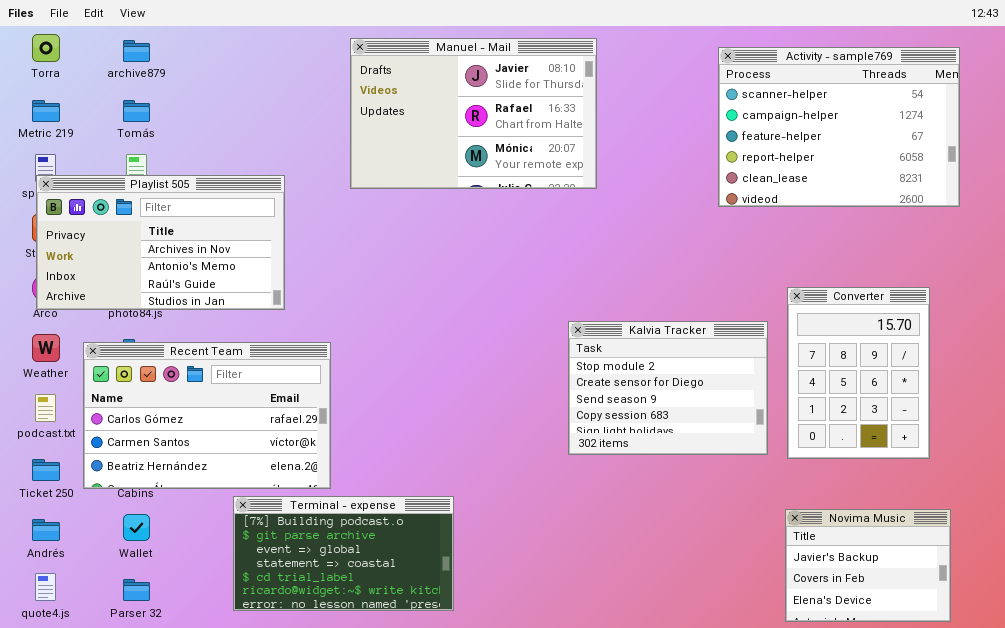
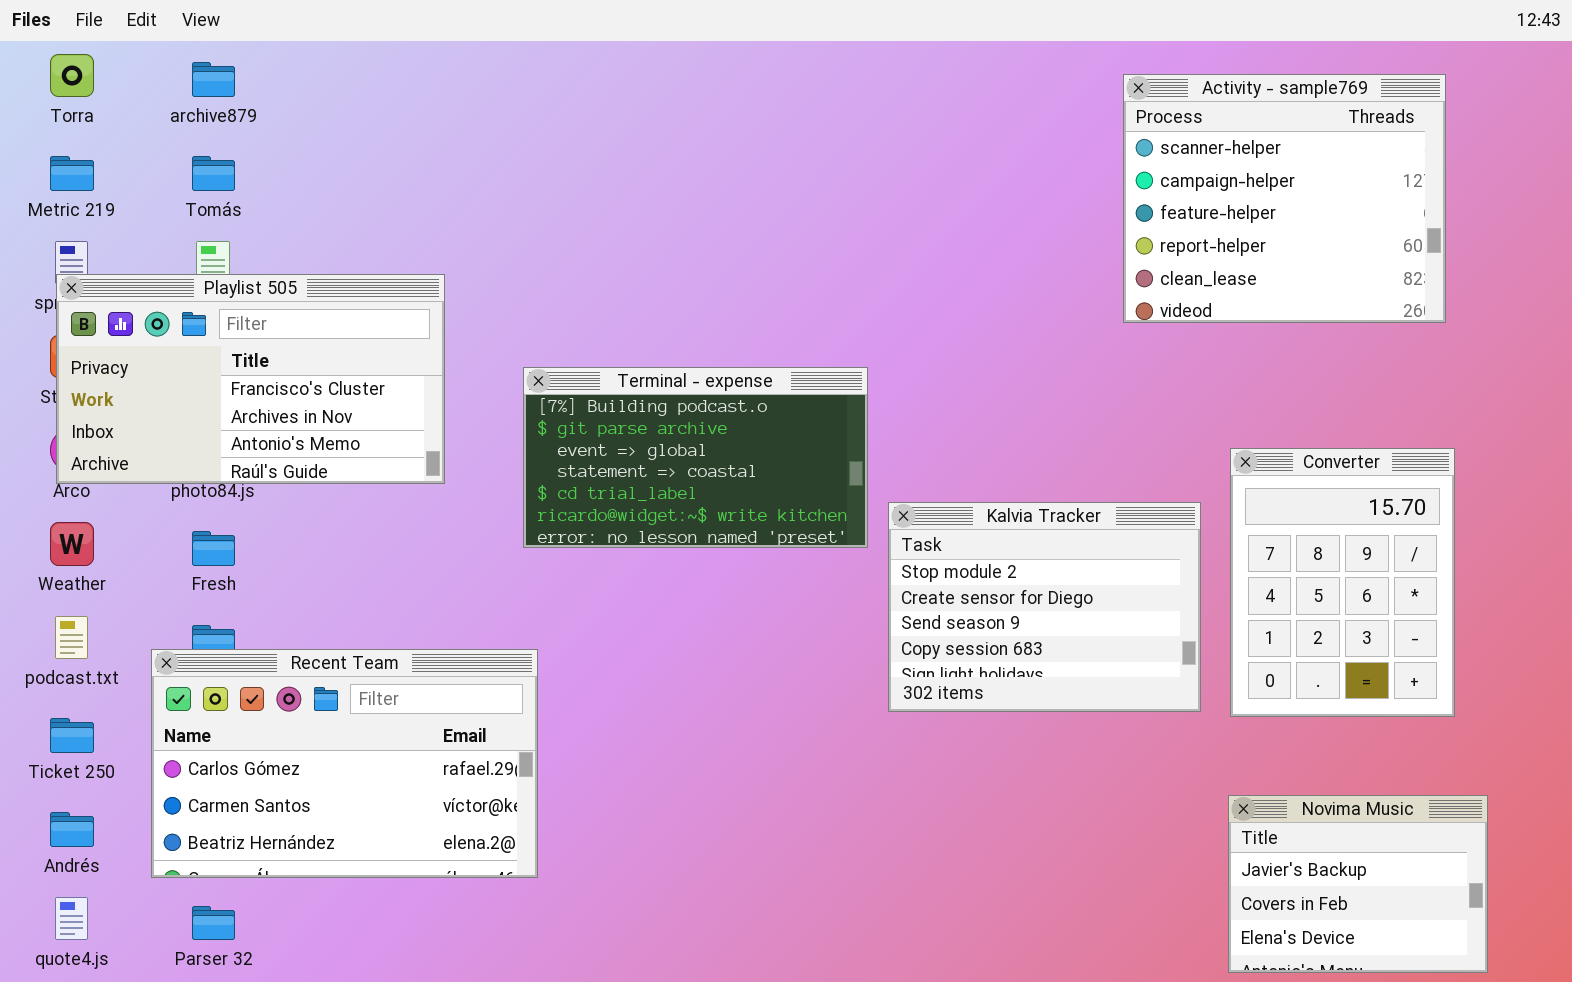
Manuel - Mail: [350,38,597,189] -> none, closed
Activity - sample769: [718,47,960,207] -> [1123,74,1446,323], resized
Playlist 505: [36,175,285,310] -> [56,274,445,484], scrolled up 1 row
Recent Team: [83,342,331,489] -> [151,649,538,878], moved
Terminal - expense: [233,496,454,611] -> [523,367,868,548], moved

